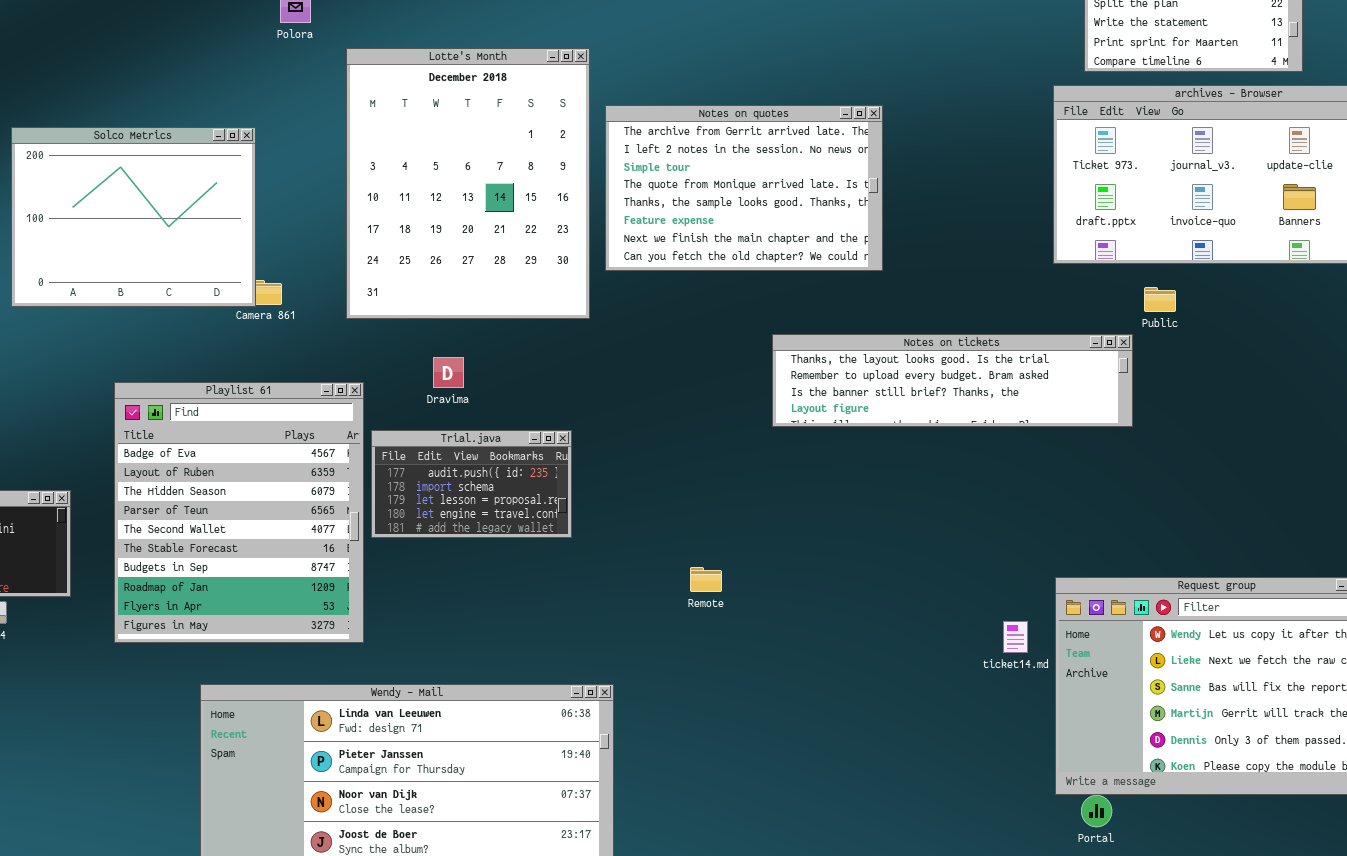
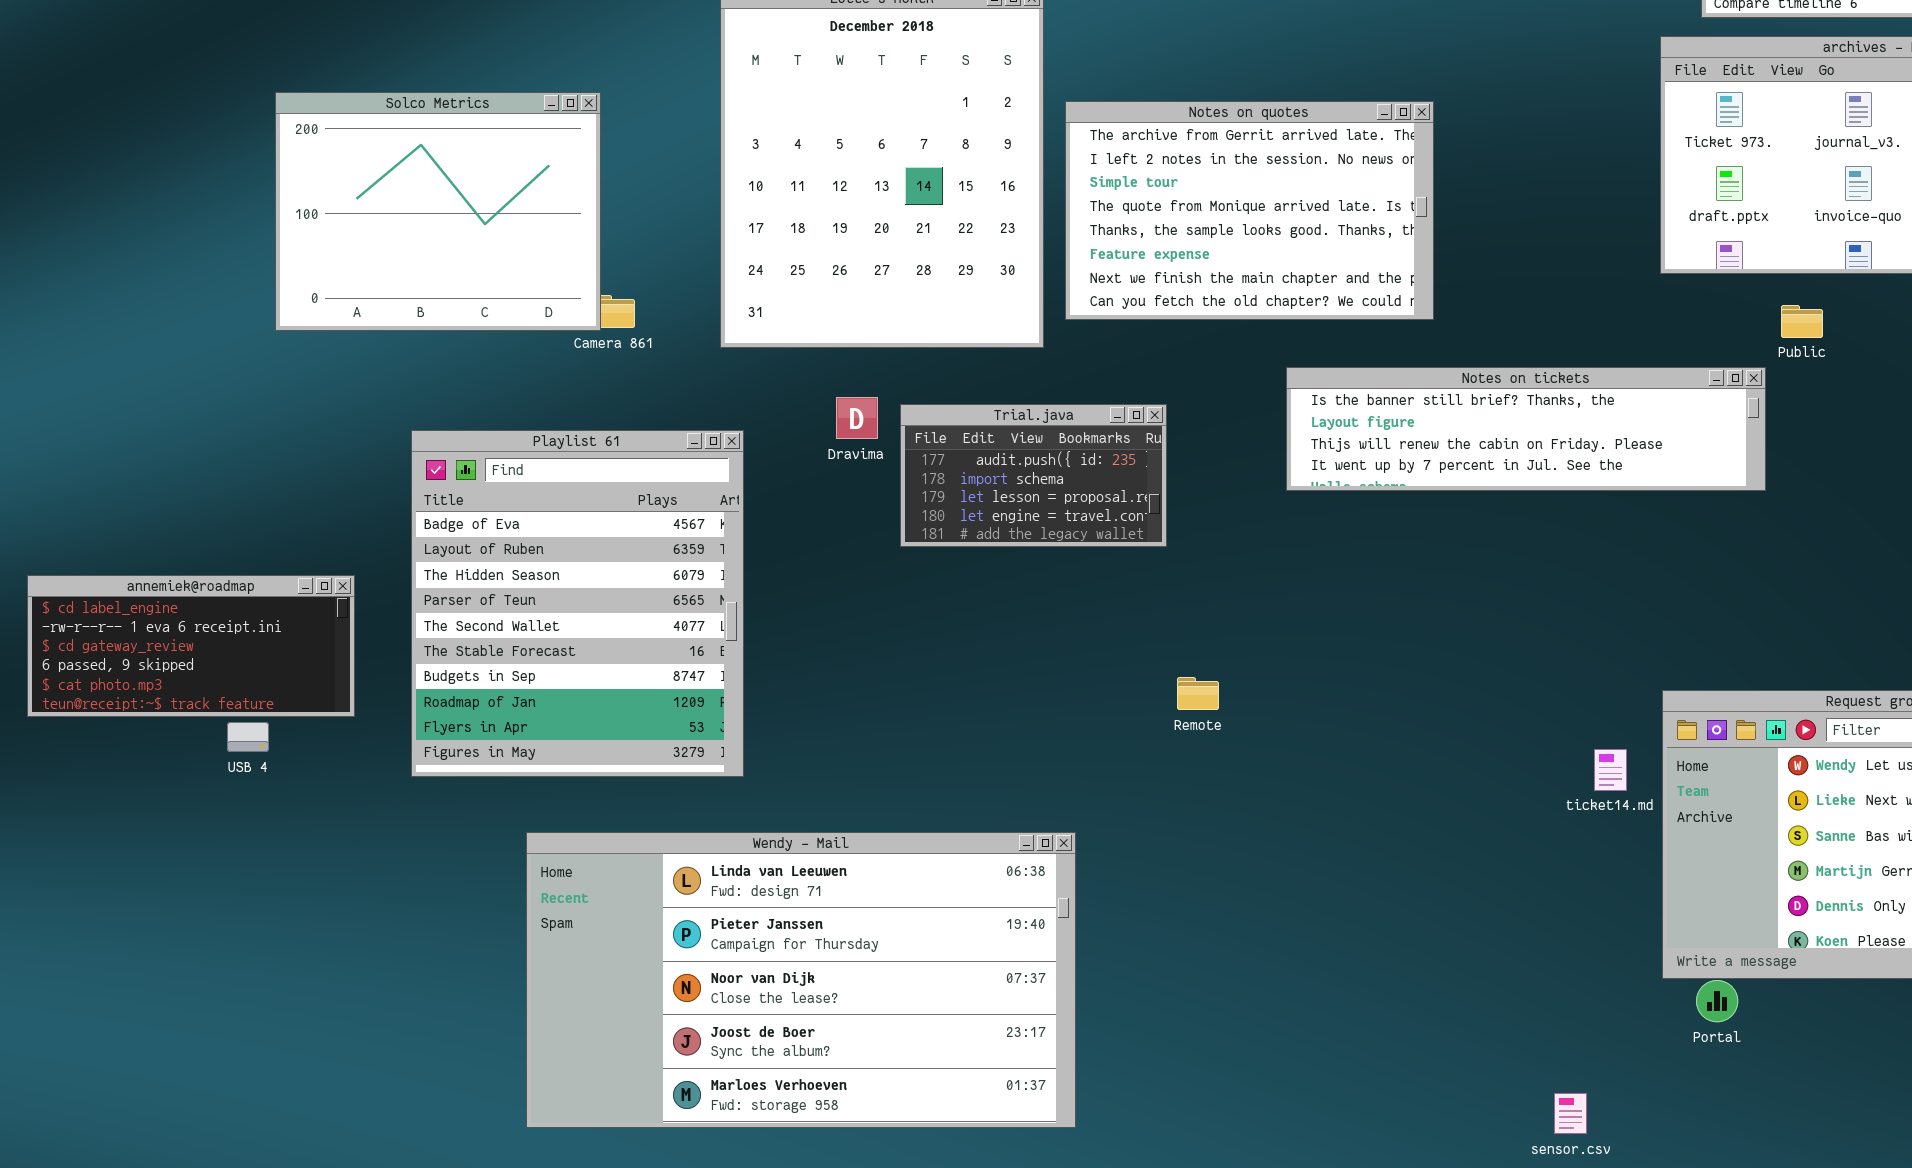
Notes on quotes: [605,105,883,271] -> [1065,101,1434,320], moved
Notes on tickets: [772,334,1133,427] -> [1286,367,1766,491], scrolled down 2 rows
Trial.java: [371,430,572,538] -> [900,404,1167,547], moved

